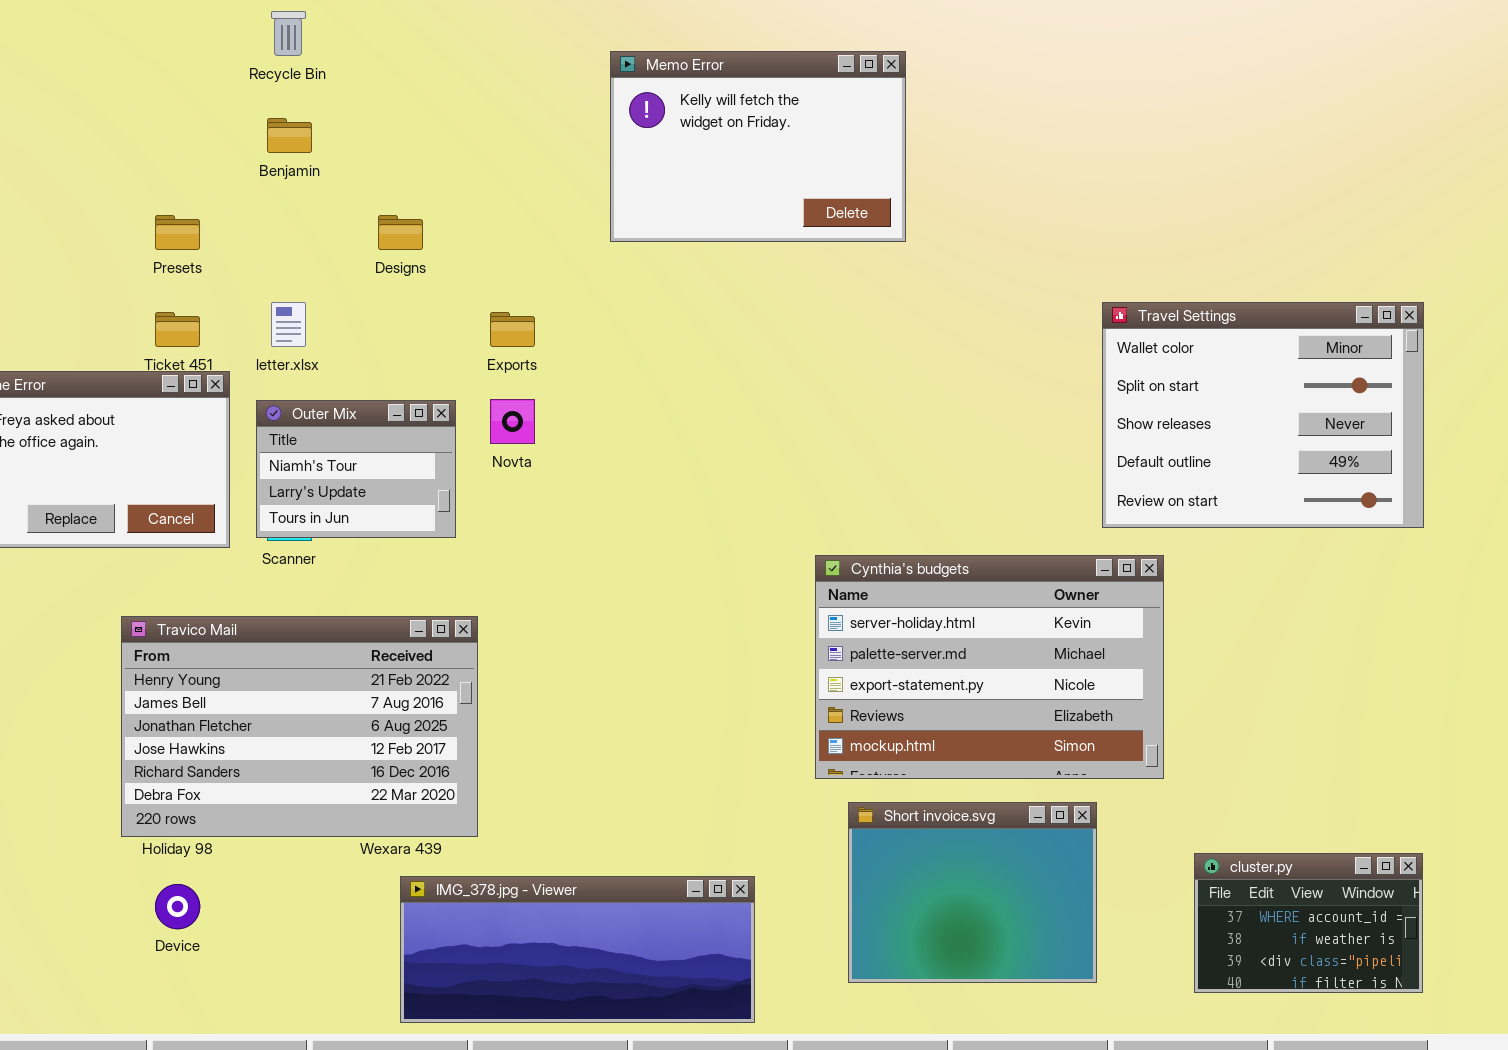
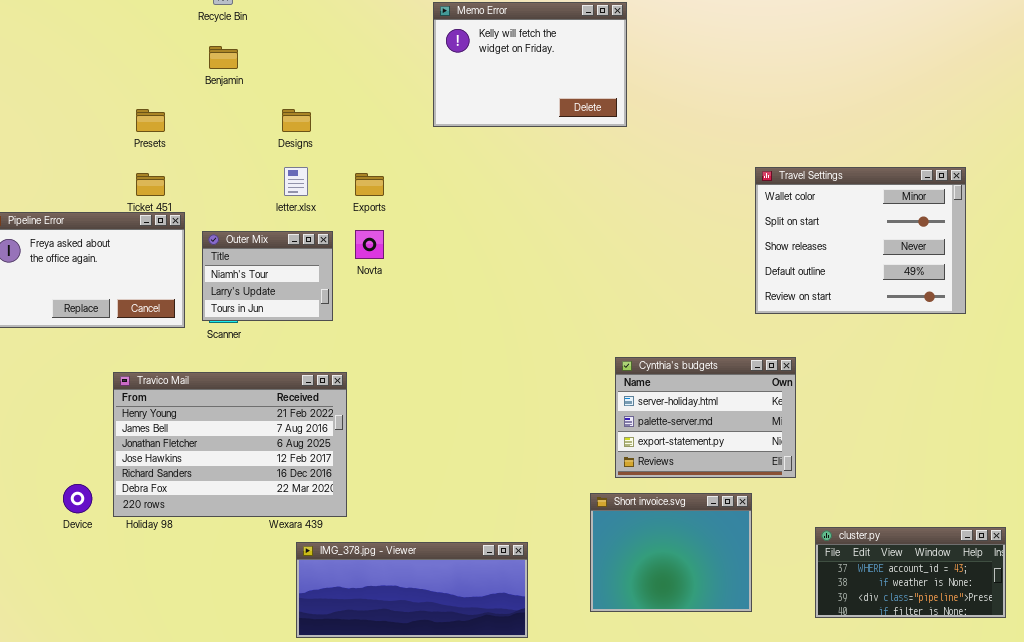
letter.xlsx: [271,302,306,347] -> [284,167,308,196], moved
Cynthia's budgets: [815,555,1164,779] -> [615,357,796,478], resized
cluster.py: [1194,853,1423,993] -> [815,527,1006,618], resized
Device: [155,884,200,929] -> [63,484,92,513], moved

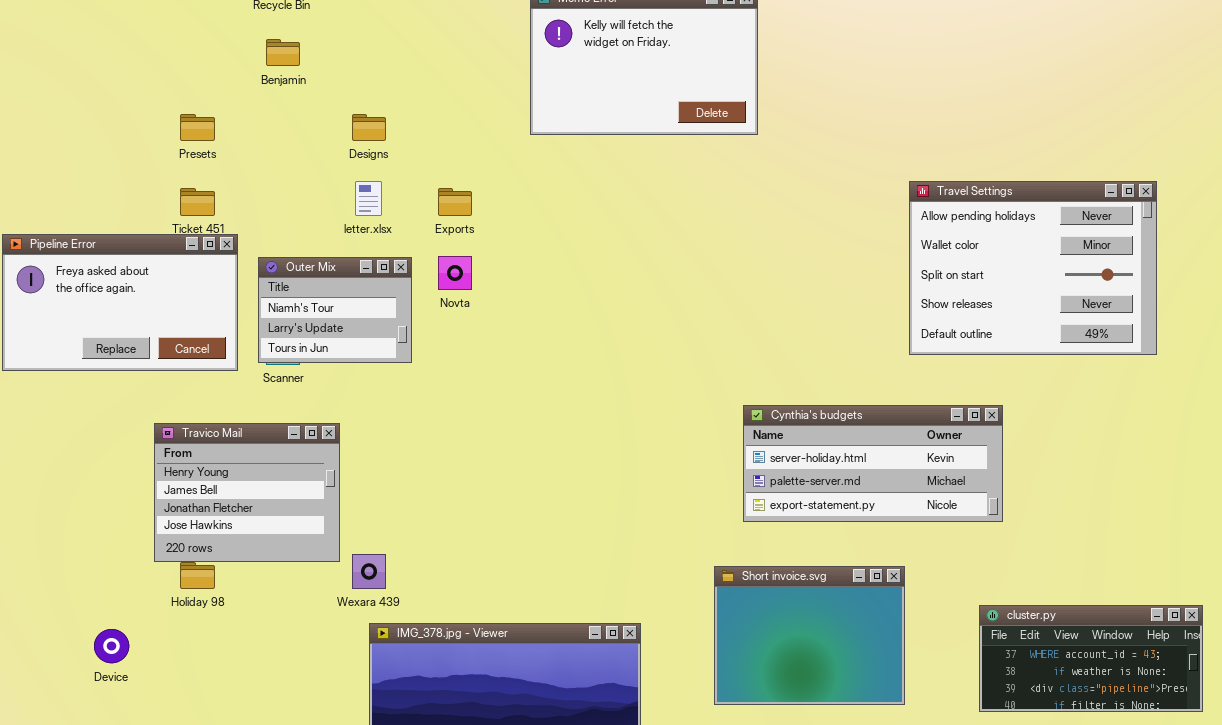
Travel Settings: [755,167,966,314] -> [909,181,1157,355], scrolled up 1 row
Cynthia's budgets: [615,357,796,478] -> [743,405,1003,522], resized
Travico Mail: [113,372,347,517] -> [154,423,340,562], resized
Device: [63,484,92,513] -> [94,629,129,663], moved

